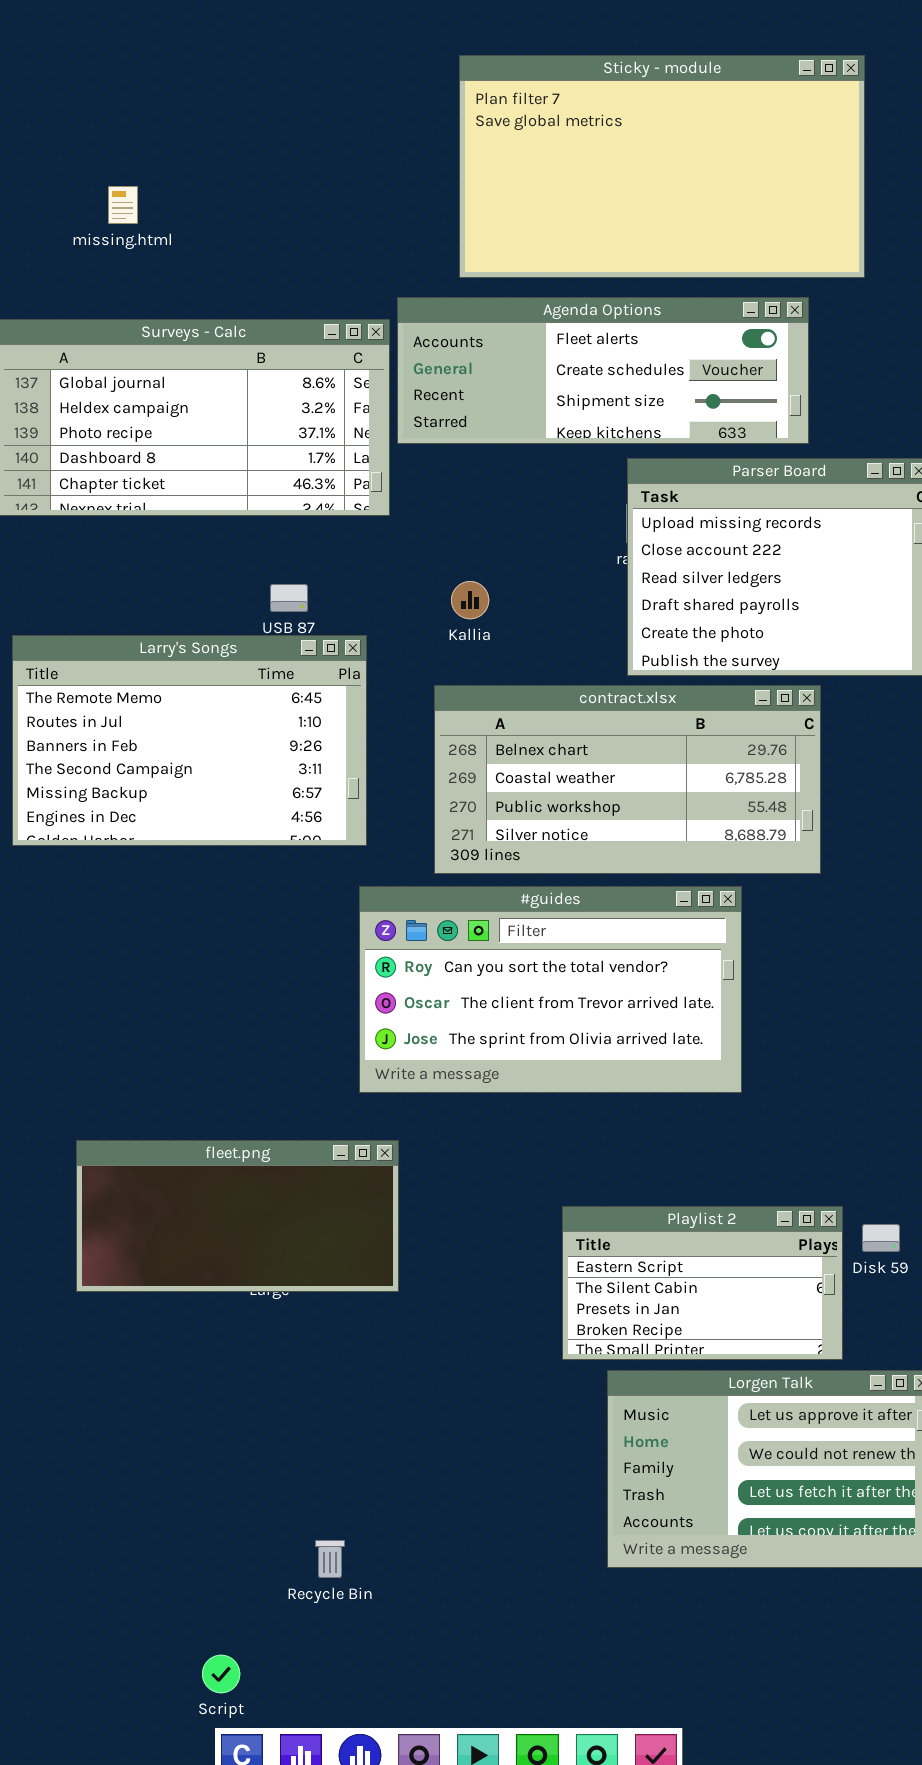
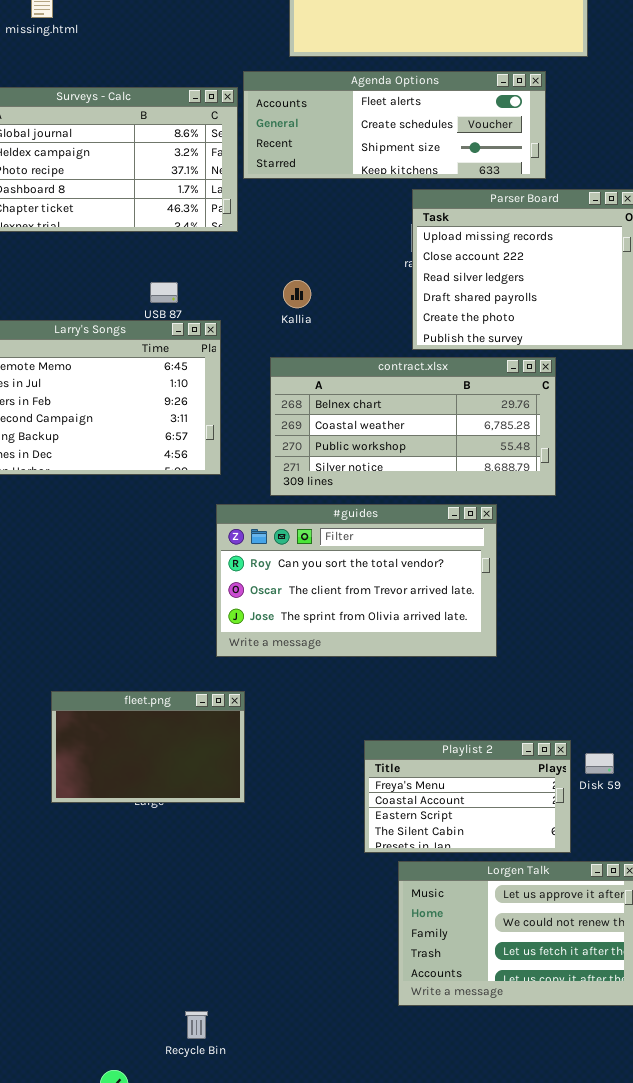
fleet.png: [76,1140,399,1292] -> [51,691,245,803], resized
Playlist 2: [562,1206,843,1360] -> [364,740,571,853], scrolled up 2 rows
Recycle Bin: [315,1540,345,1578] -> [185,1011,208,1039], moved

